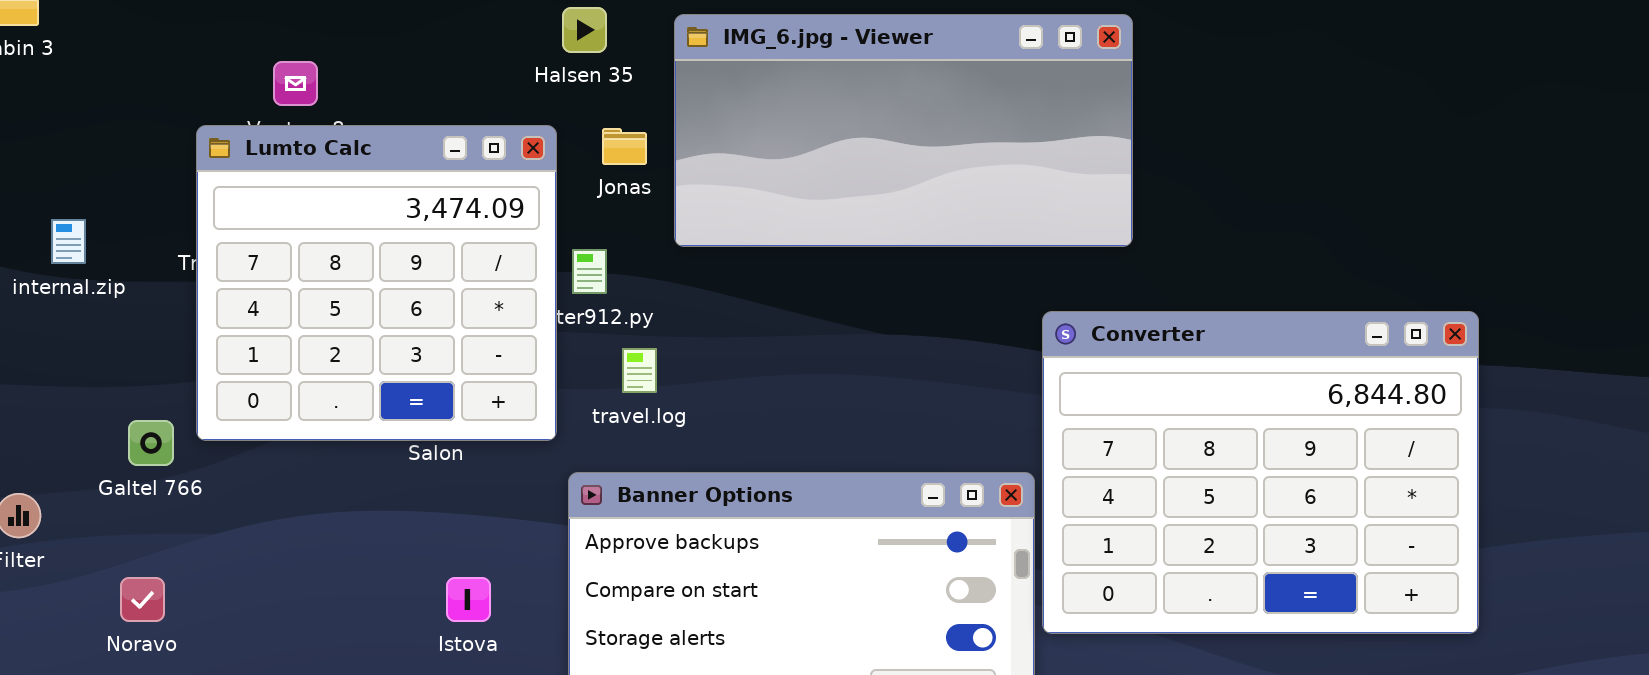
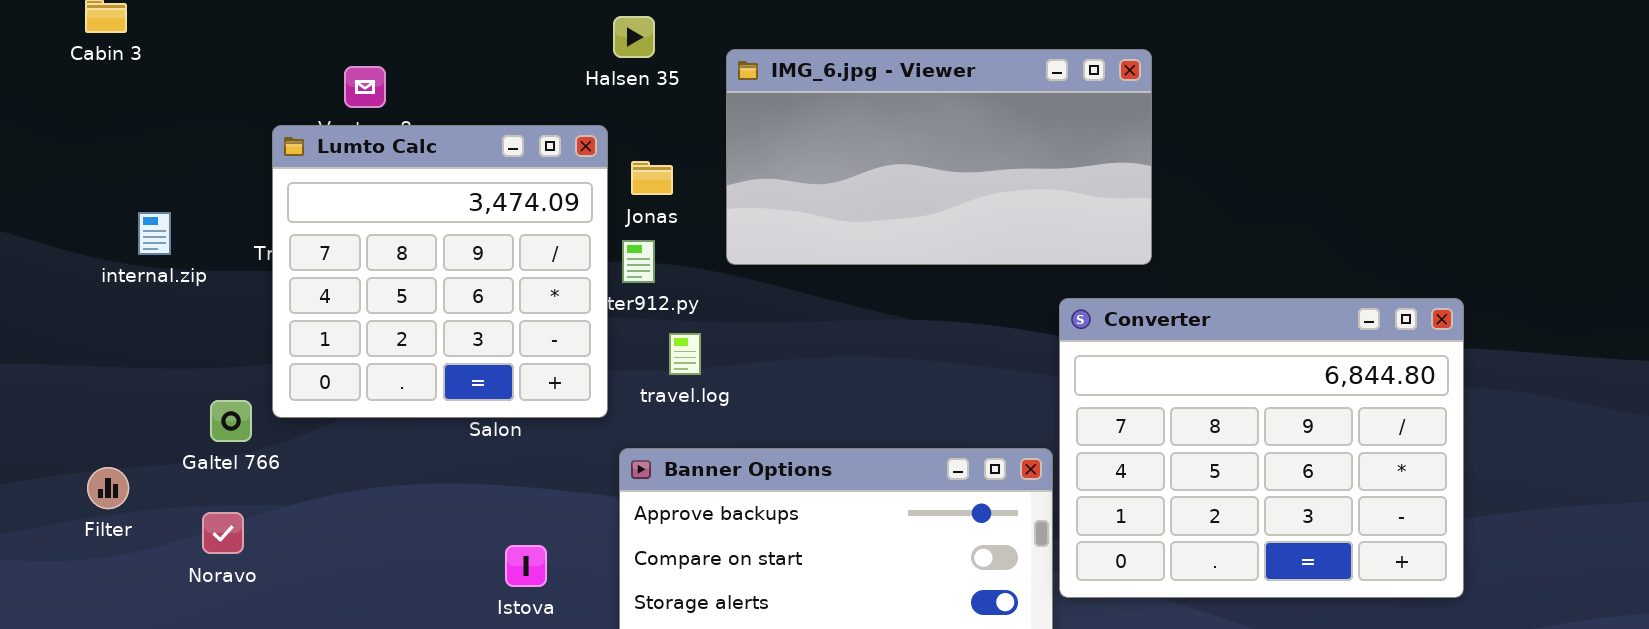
IMG_6.jpg - Viewer: [674,14,1133,247] -> [726,49,1152,265], moved
Jonas: [602,128,647,165] -> [631,161,673,195], moved
Noravo: [120,577,165,622] -> [202,512,244,554], moved

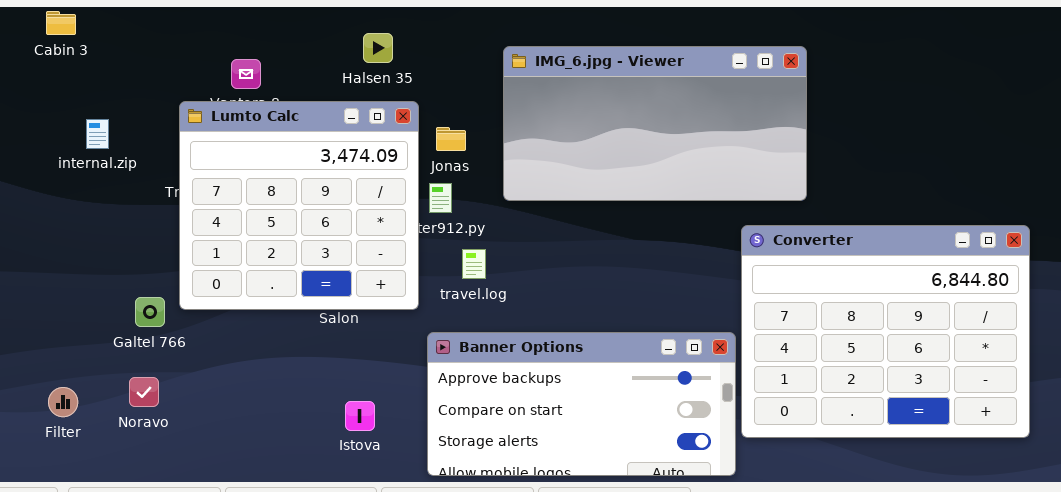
Halsen 35: [613,16,655,58] -> [363,33,393,63], moved
internal.zip: [138,212,171,255] -> [86,119,109,149], moved
Filter: [87,467,129,509] -> [48,387,78,417], moved

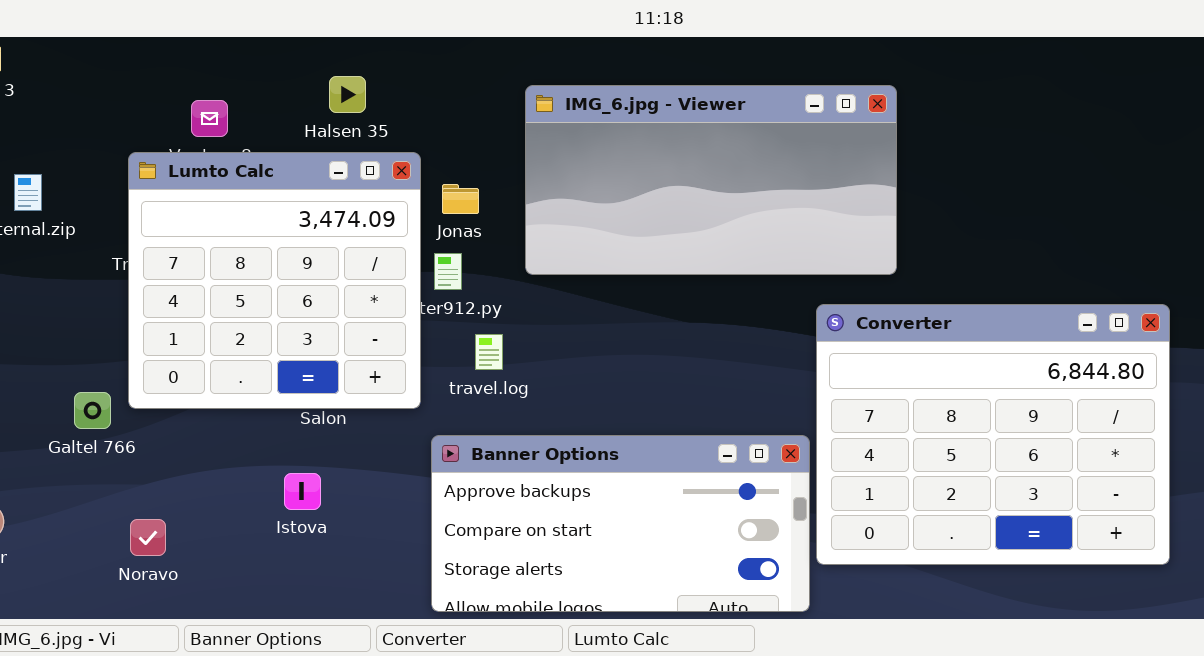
Halsen 35: [363,33,393,63] -> [329,76,366,113], moved
Noravo: [129,377,159,407] -> [130,519,166,556], moved
Istova: [345,401,375,431] -> [284,473,321,510], moved

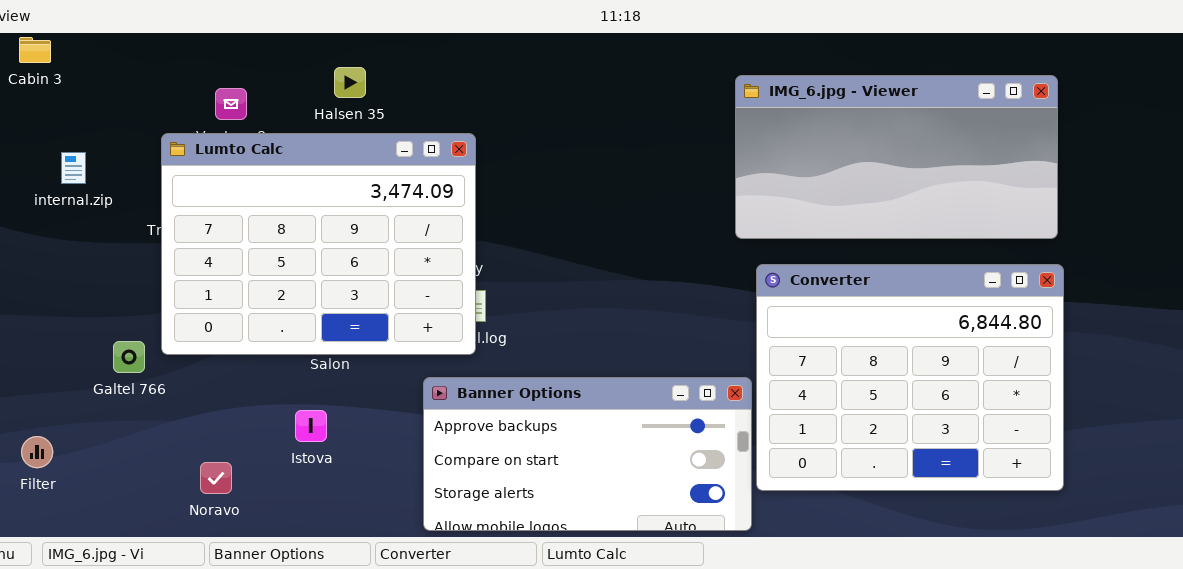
IMG_6.jpg - Viewer: [525,85,897,275] -> [735,75,1058,239], moved
Lumto Calc: [128,152,421,409] -> [161,133,476,355], resized
Noravo: [130,519,166,556] -> [200,462,232,494], moved

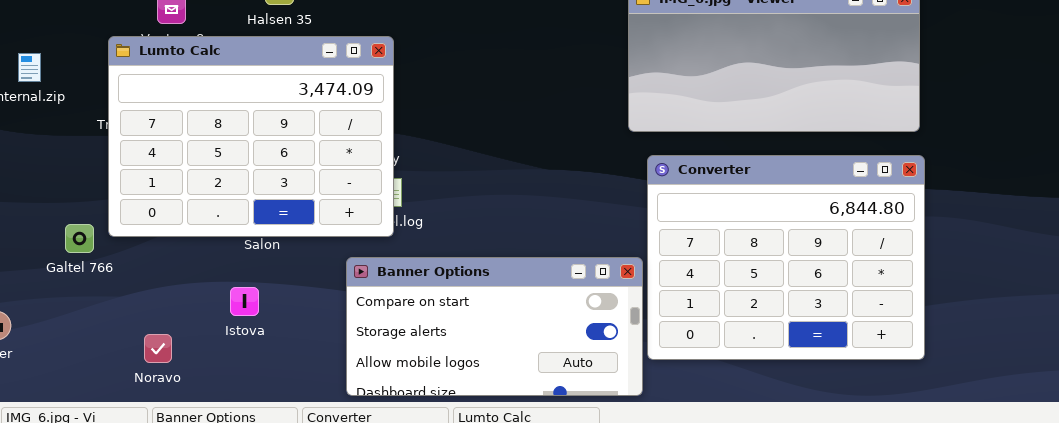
Banner Options: [423,377,752,531] -> [346,257,643,396], scrolled down 1 row

